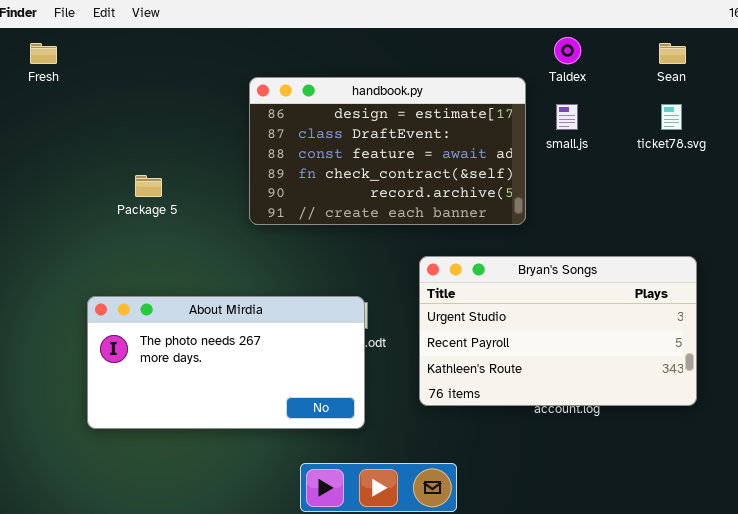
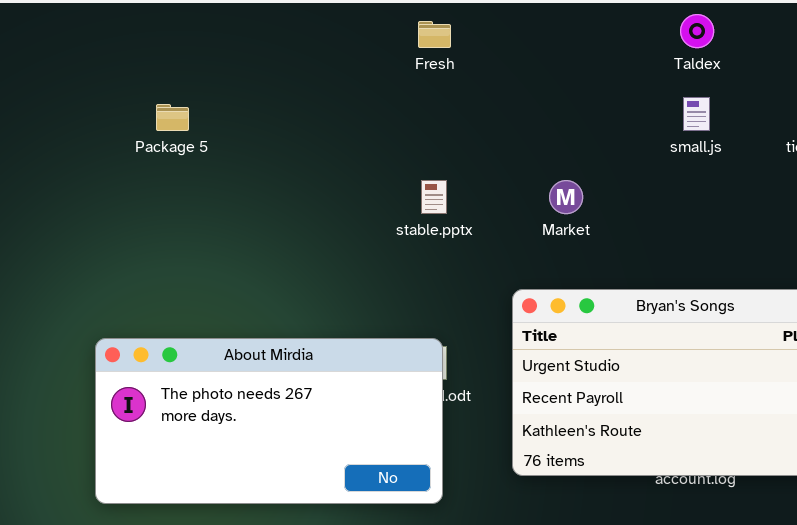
Fresh: [30,43,57,64] -> [418,21,451,48], moved
handbook.py: [249,77,526,225] -> none, closed
Package 5: [135,175,162,197] -> [156,104,189,131], moved

